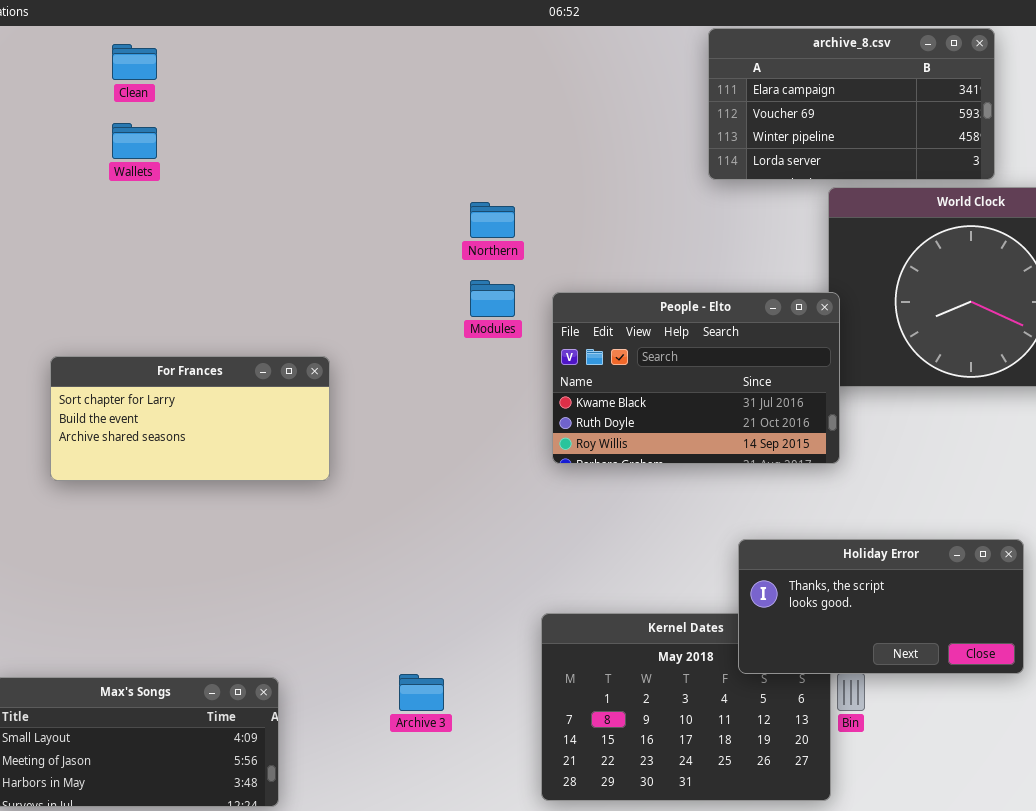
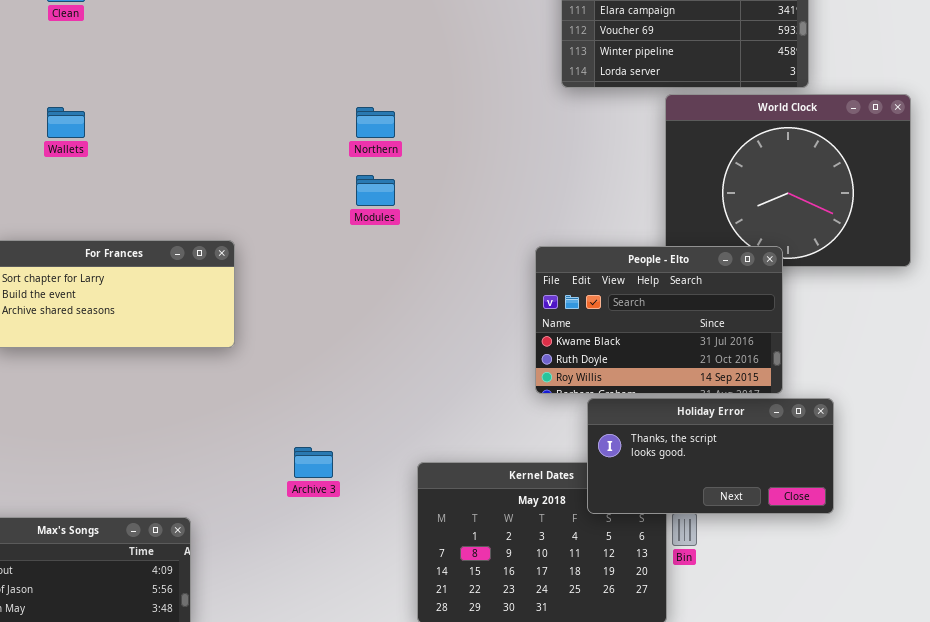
Wallets: [112,123,157,159] -> [47,107,85,138], moved
People - Elto: [552,292,840,464] -> [535,246,783,394], moved
Archive 3: [399,674,444,711] -> [294,447,333,478], moved

